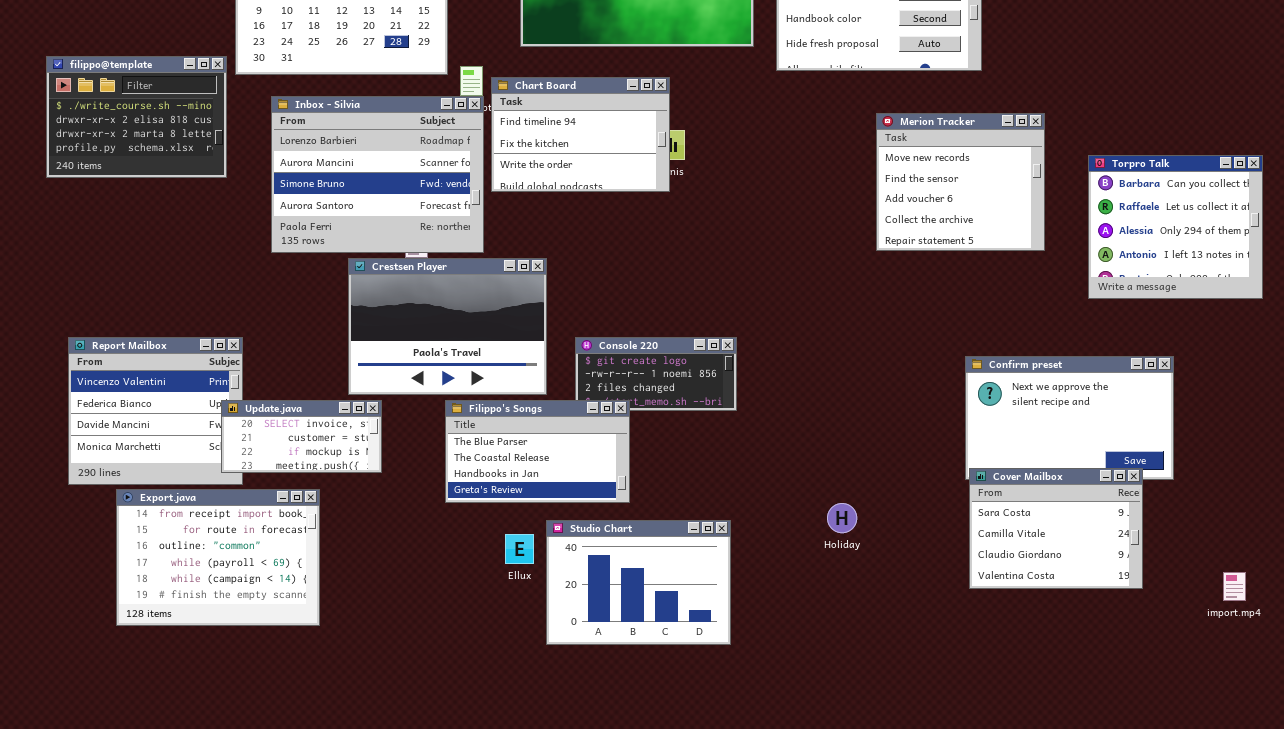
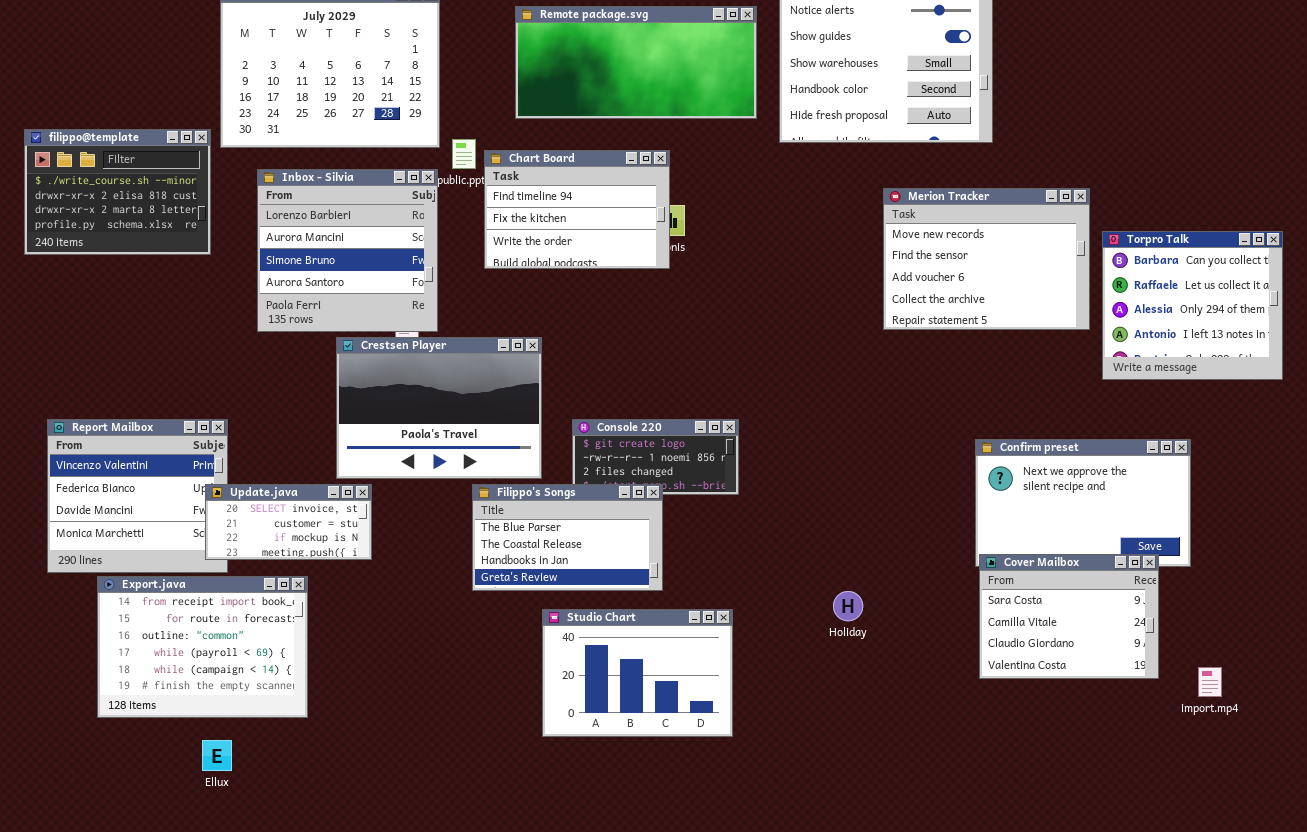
Inbox - Silvia: [271,96,484,253] -> [257,169,438,332], resized
Merion Tracker: [876,113,1045,251] -> [883,188,1090,330], resized
Filippo's Songs: [445,400,630,503] -> [472,484,663,591], moved
Ellux: [505,534,534,564] -> [202,740,232,771], moved
import.mp4: [1223,572,1246,601] -> [1198,667,1222,697], moved

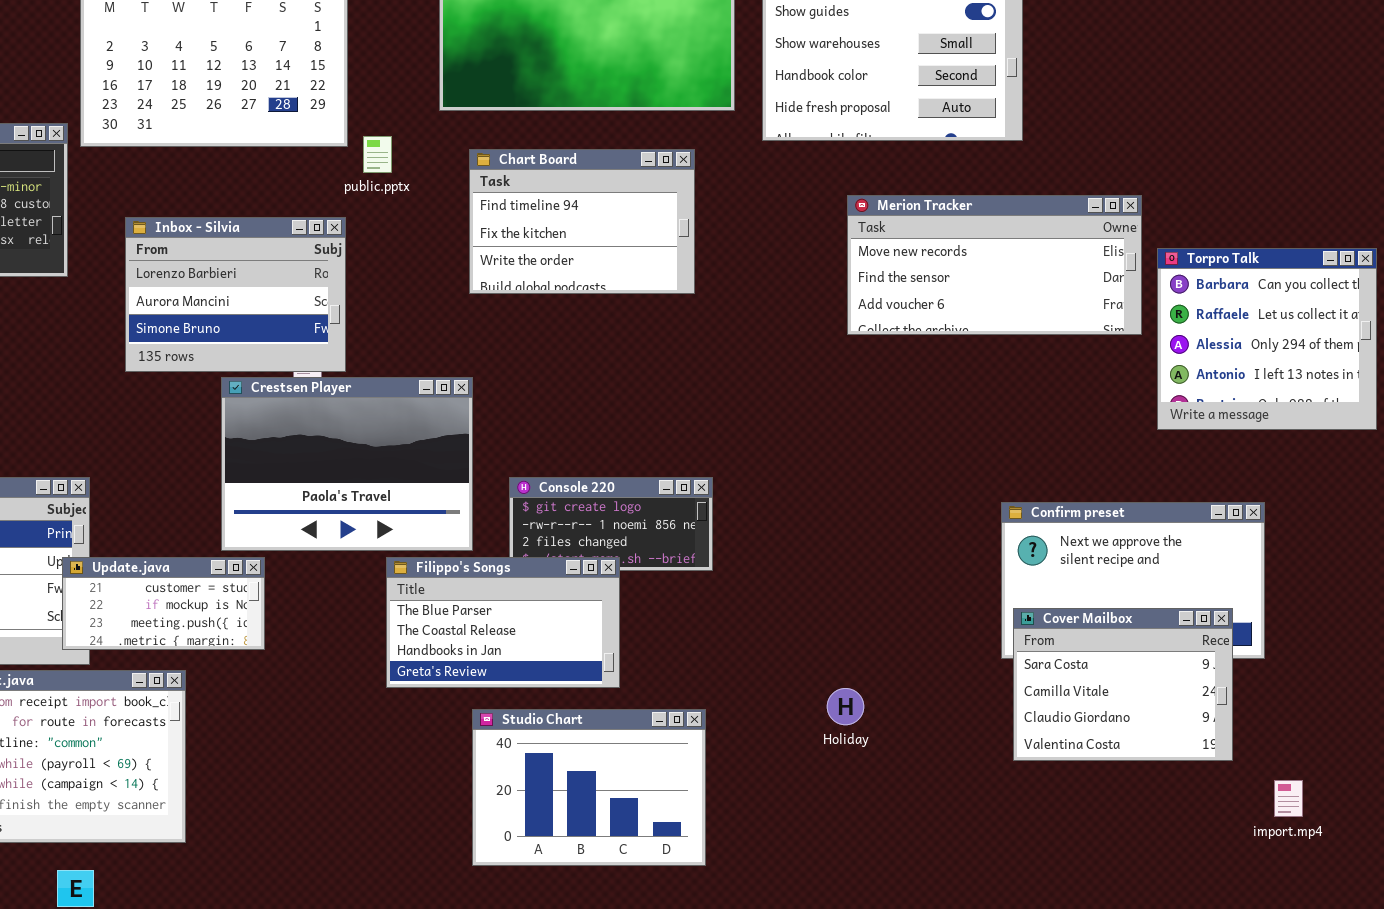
Chart Board: [484,150,670,269] -> [469,149,695,294], moved
Inbox - Silvia: [257,169,438,332] -> [125,217,346,372], resized
Merion Tracker: [883,188,1090,330] -> [847,195,1142,335], resized
Update.java: [205,484,372,560] -> [62,557,265,650], scrolled down 1 row
Cover Mailbox: [979,554,1159,679] -> [1013,608,1233,761], moved

